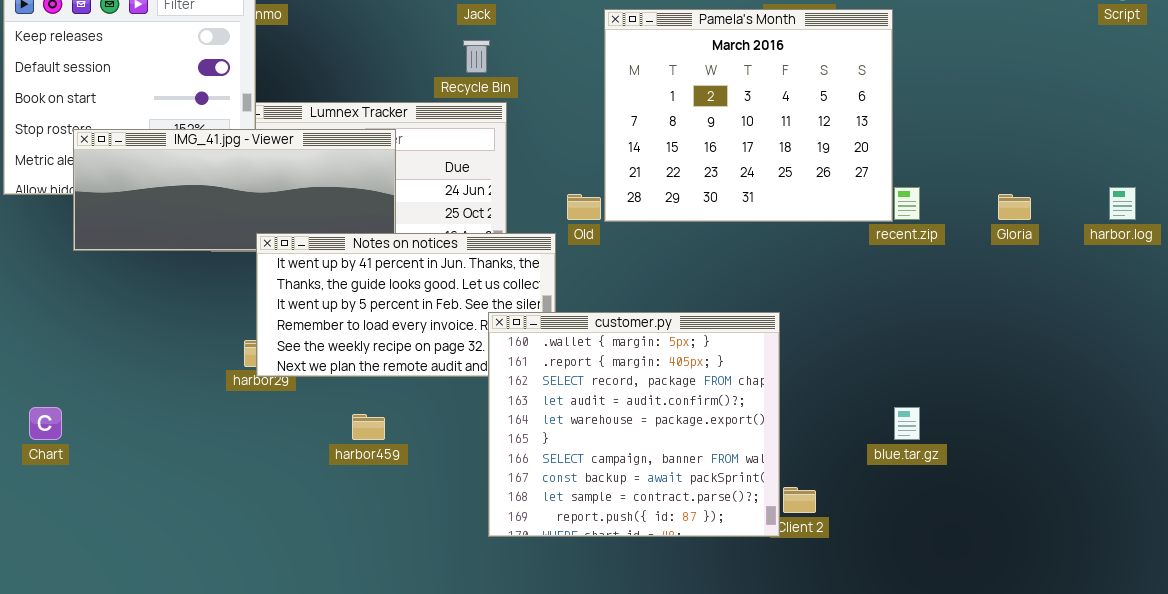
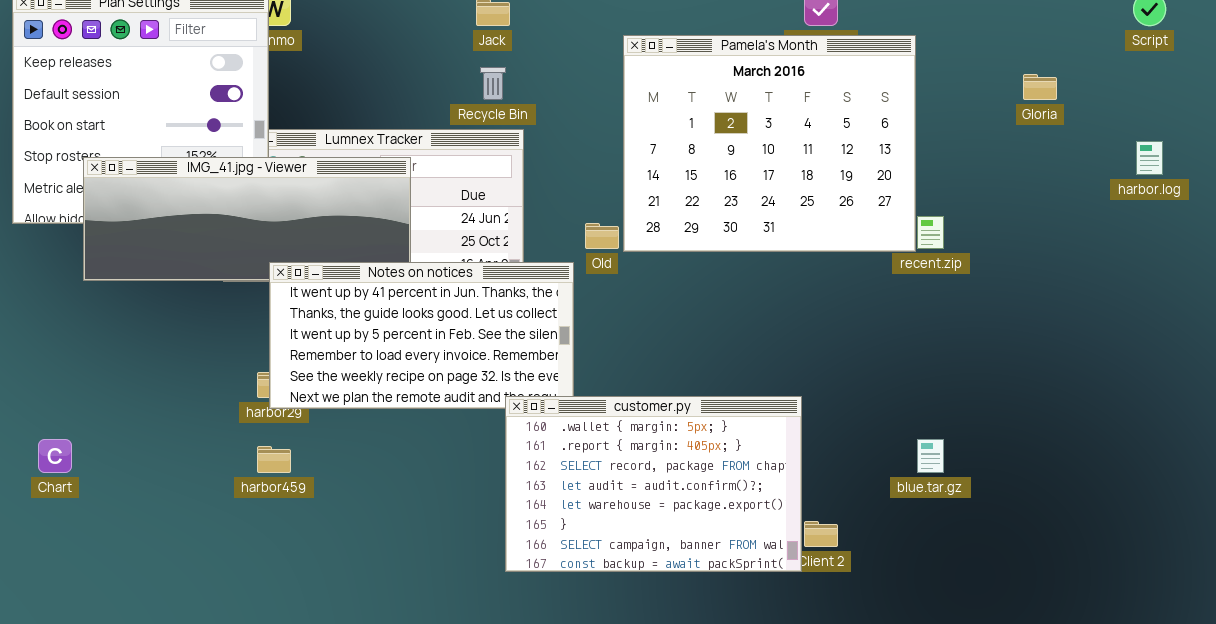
harbor.log: [1109,187,1136,220] -> [1136,141,1163,175], moved
Gloria: [998,194,1031,220] -> [1023,74,1057,100], moved
customer.py: [488,312,780,537] -> [505,396,802,572], resized
harbor459: [352,414,385,440] -> [257,446,291,473], moved

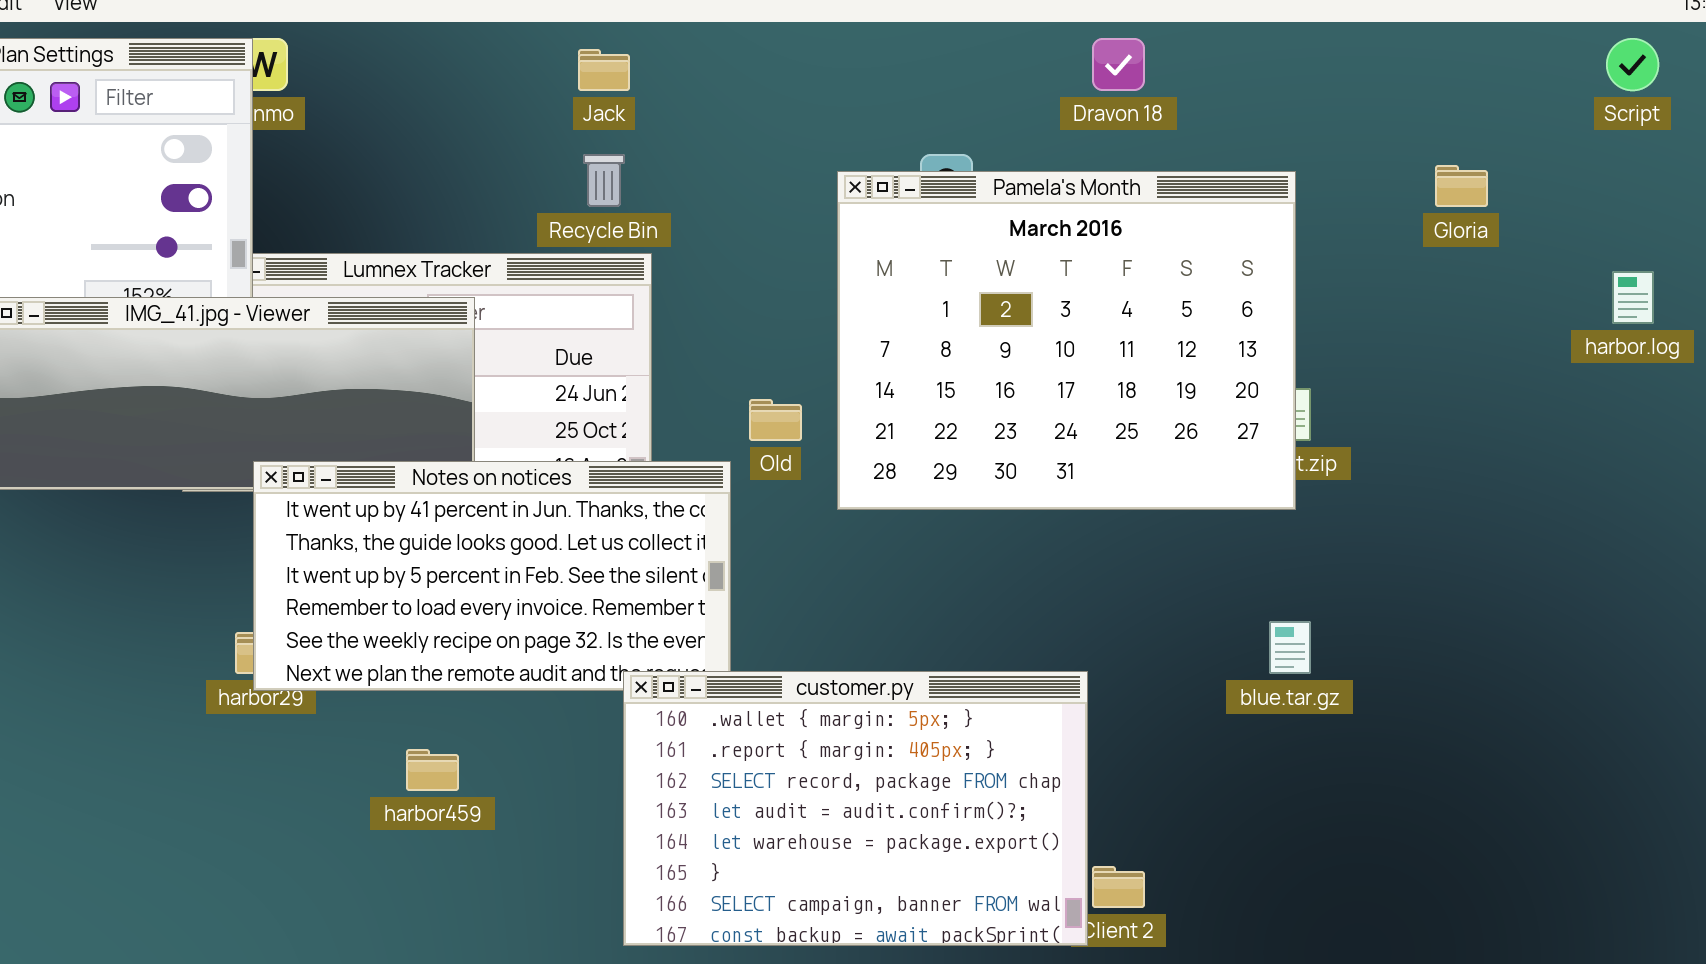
Pamela's Month: [623,35,916,252] -> [837,171,1296,510], moved
blue.tar.gz: [917,439,944,473] -> [1269,621,1311,674], moved
harbor459: [257,446,291,473] -> [406,749,459,791], moved

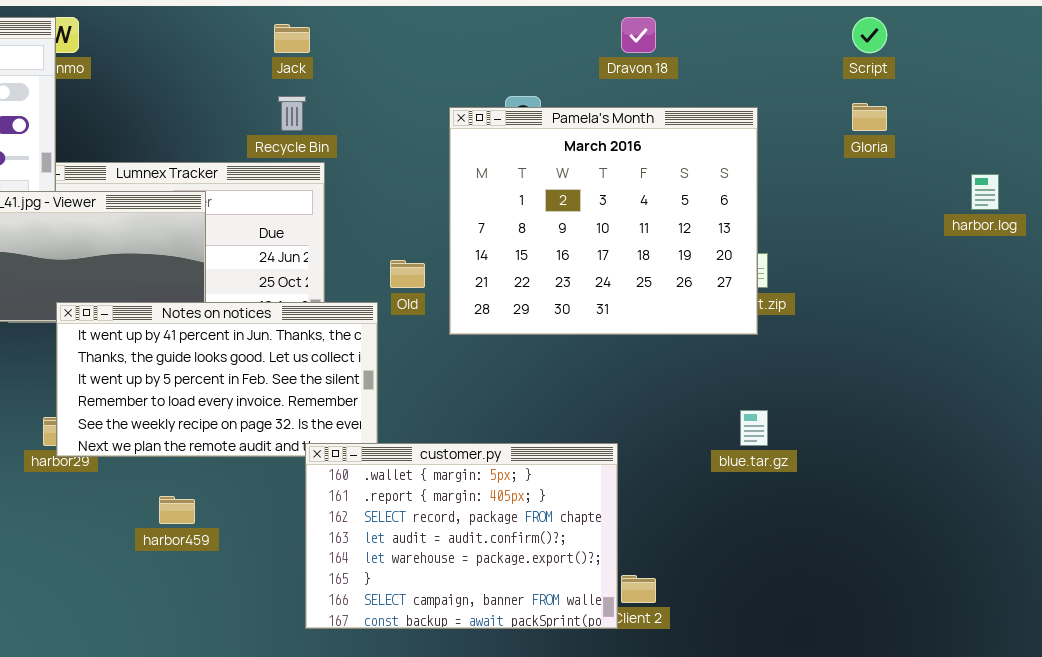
Script: [1606,38,1659,91] -> [852,17,887,53], moved

